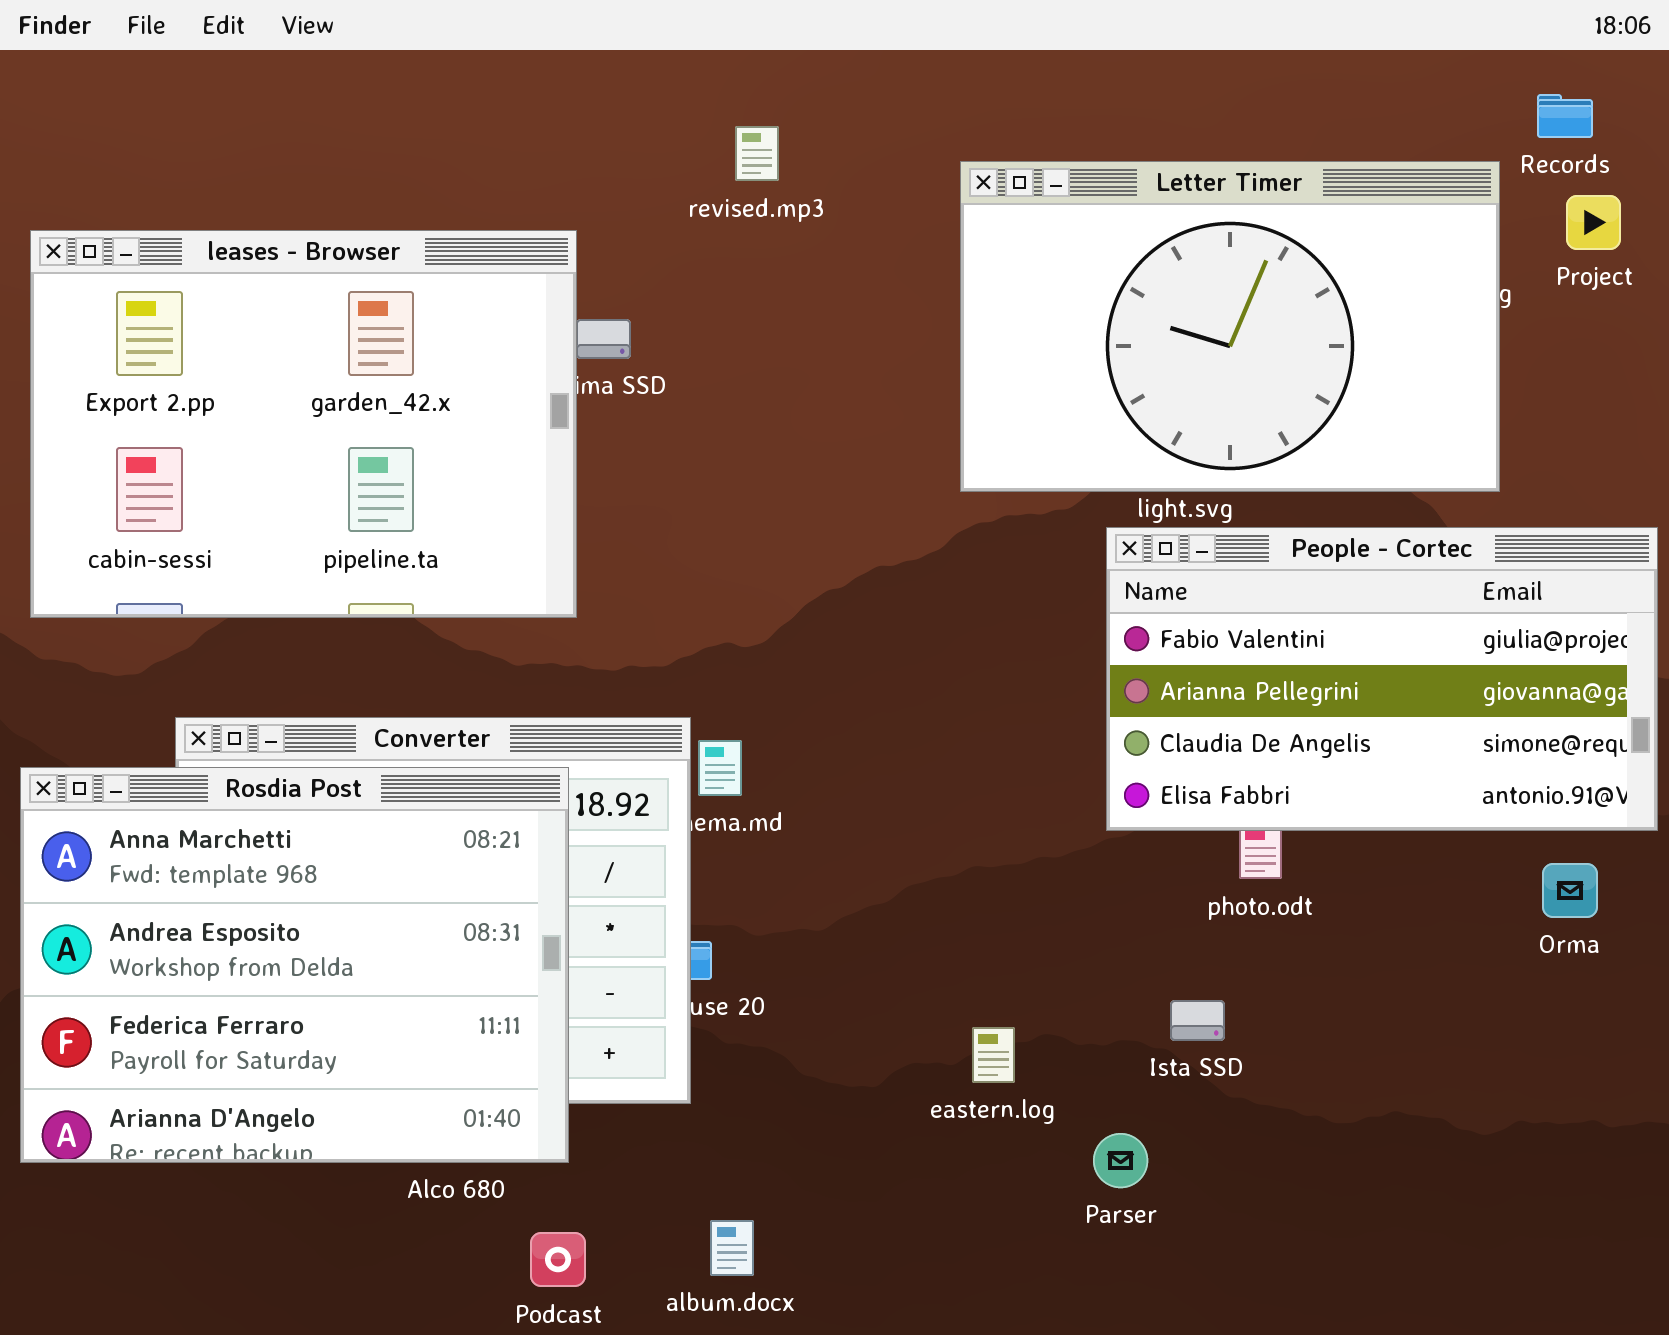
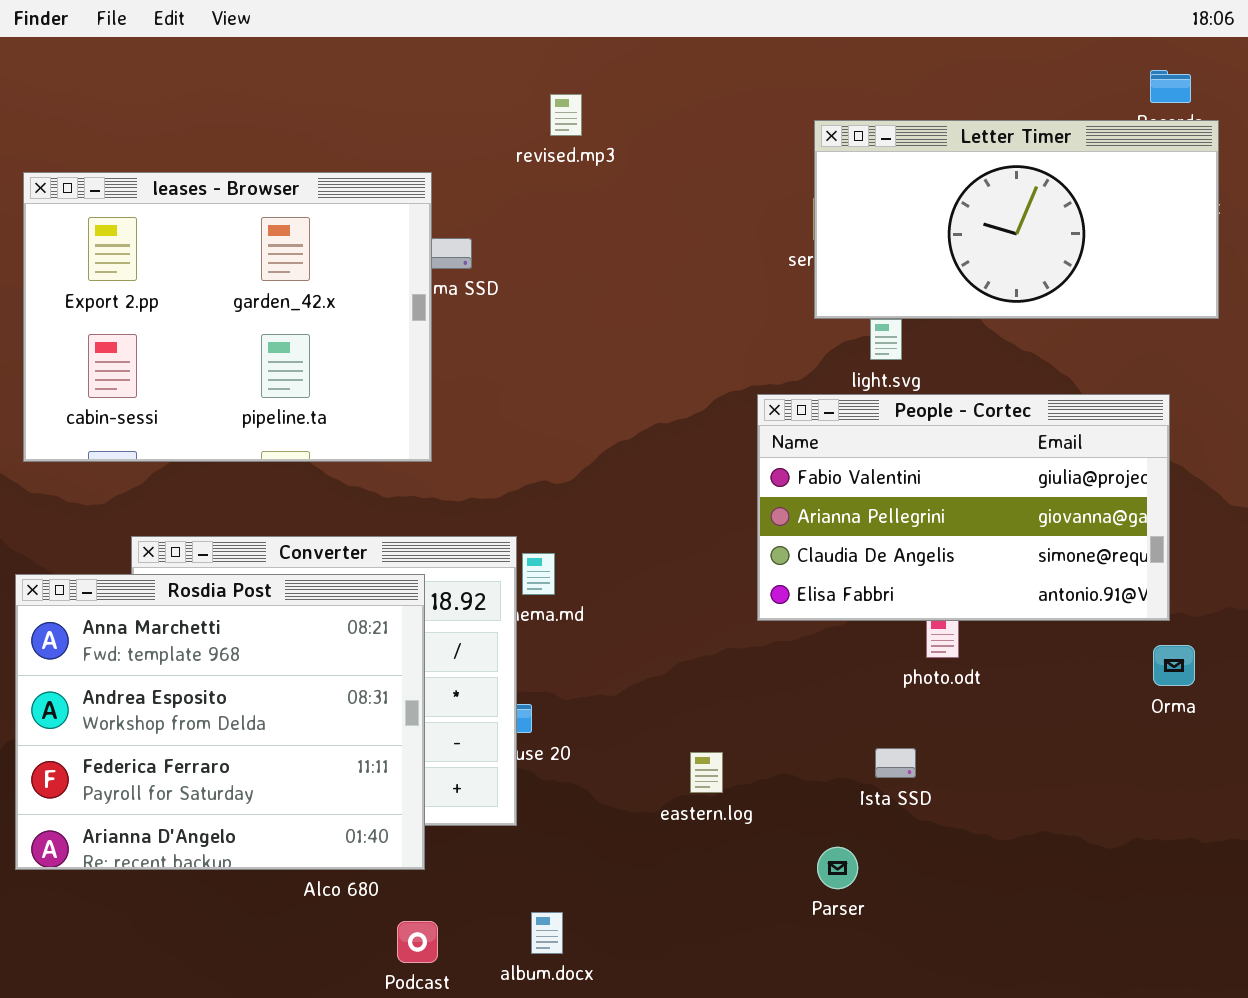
Letter Timer: [960,161,1500,492] -> [814,120,1219,319], moved, resized
People - Cortec: [1106,527,1658,831] -> [757,394,1170,621], moved
eastern.log: [972,1027,1015,1083] -> [690,752,723,793], moved

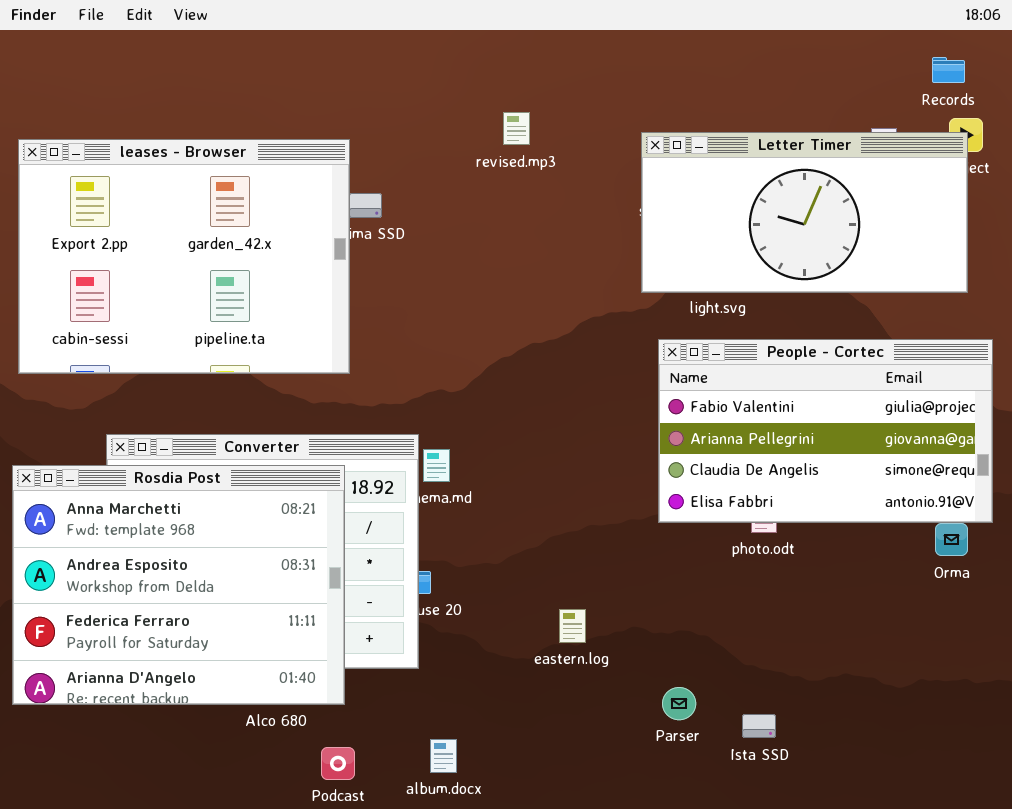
revised.mp3: [550,94,582,136] -> [503,112,530,145], moved
Letter Timer: [814,120,1219,319] -> [641,132,968,293], moved
People - Cortec: [757,394,1170,621] -> [658,339,993,523], moved
Ista SSD: [875,748,916,778] -> [742,714,776,738], moved

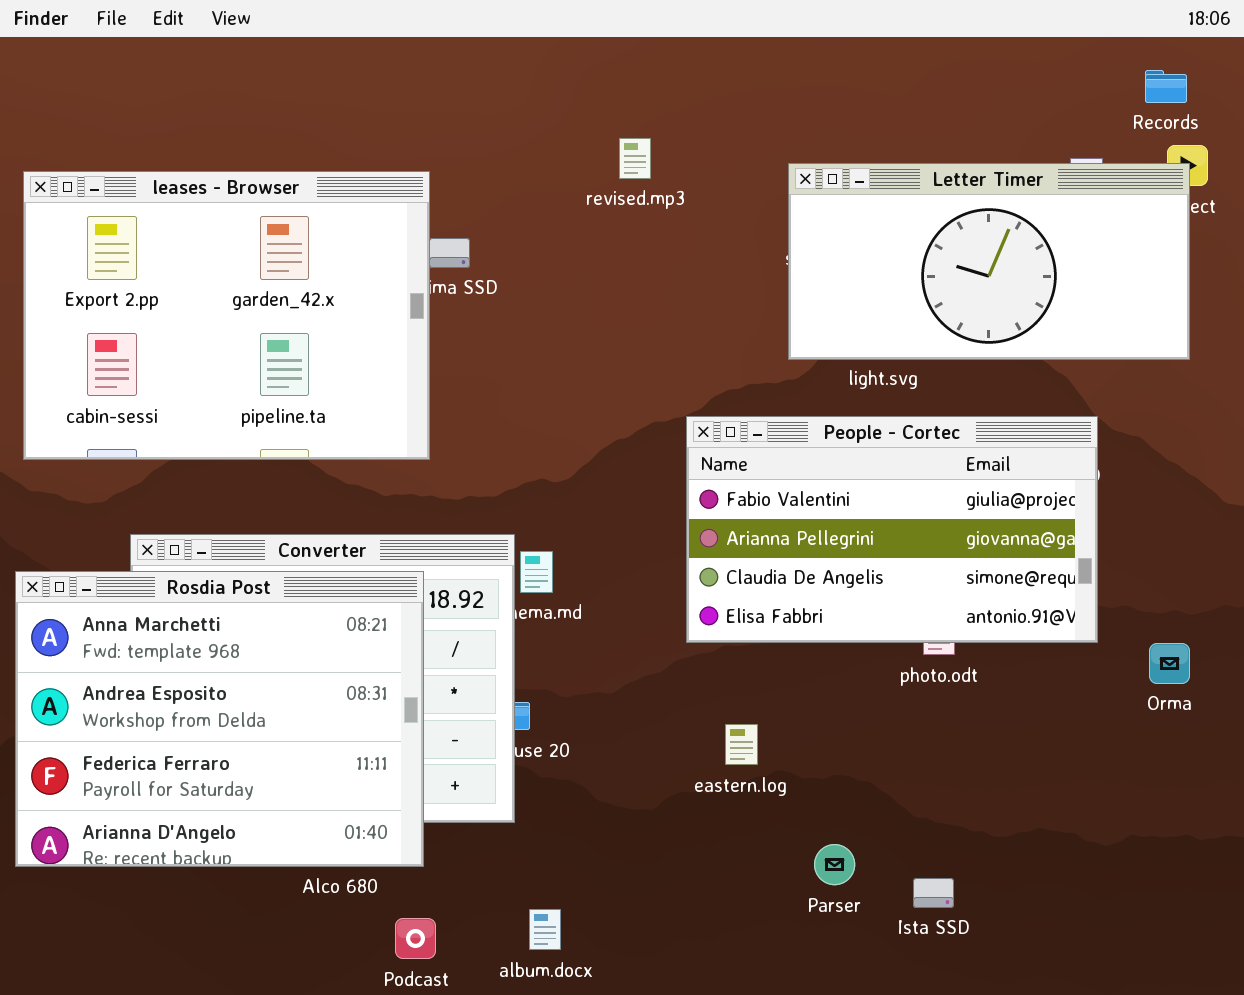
People - Cortec: [658,339,993,523] -> [686,416,1098,643], moved
eastern.log: [559,609,586,643] -> [725,724,758,765], moved

